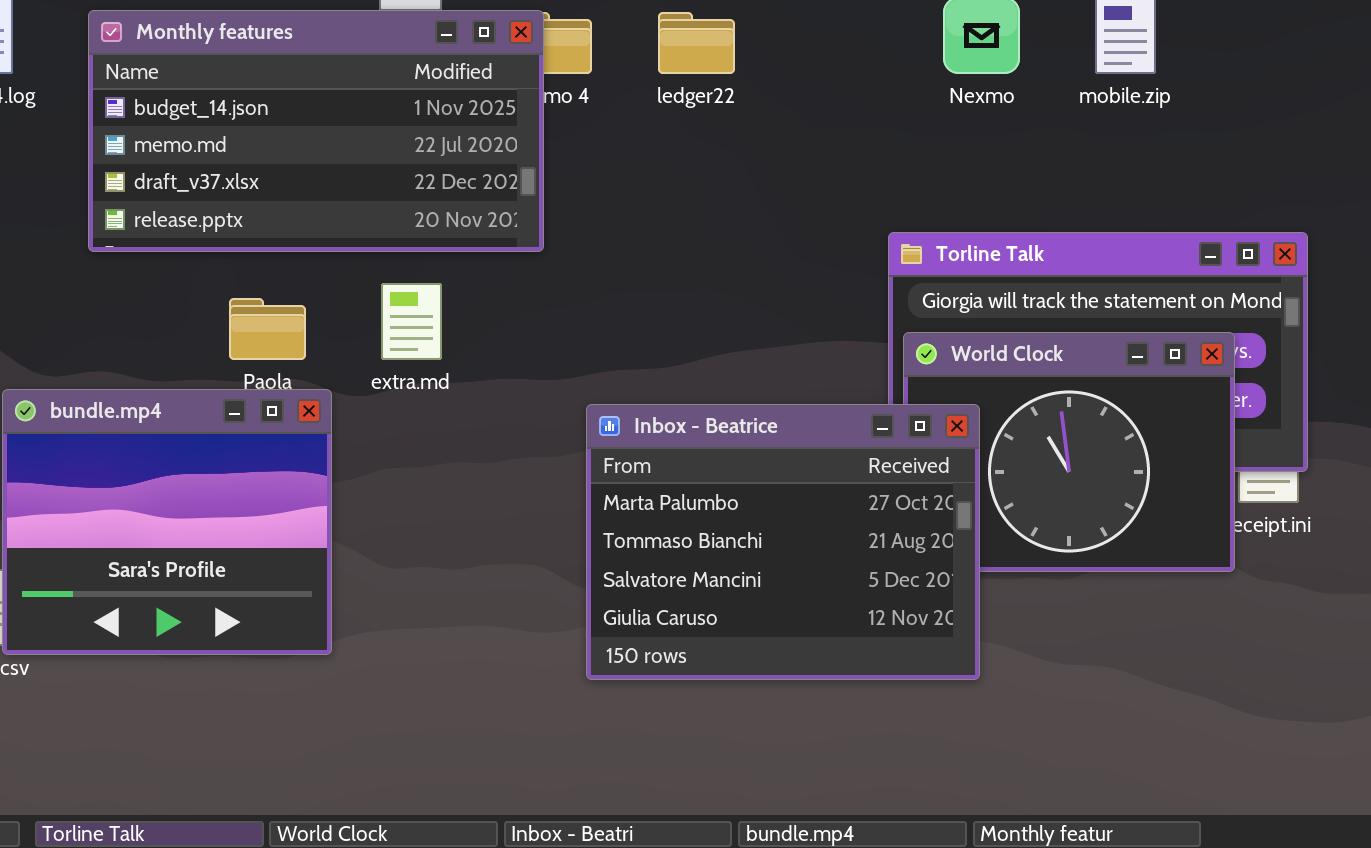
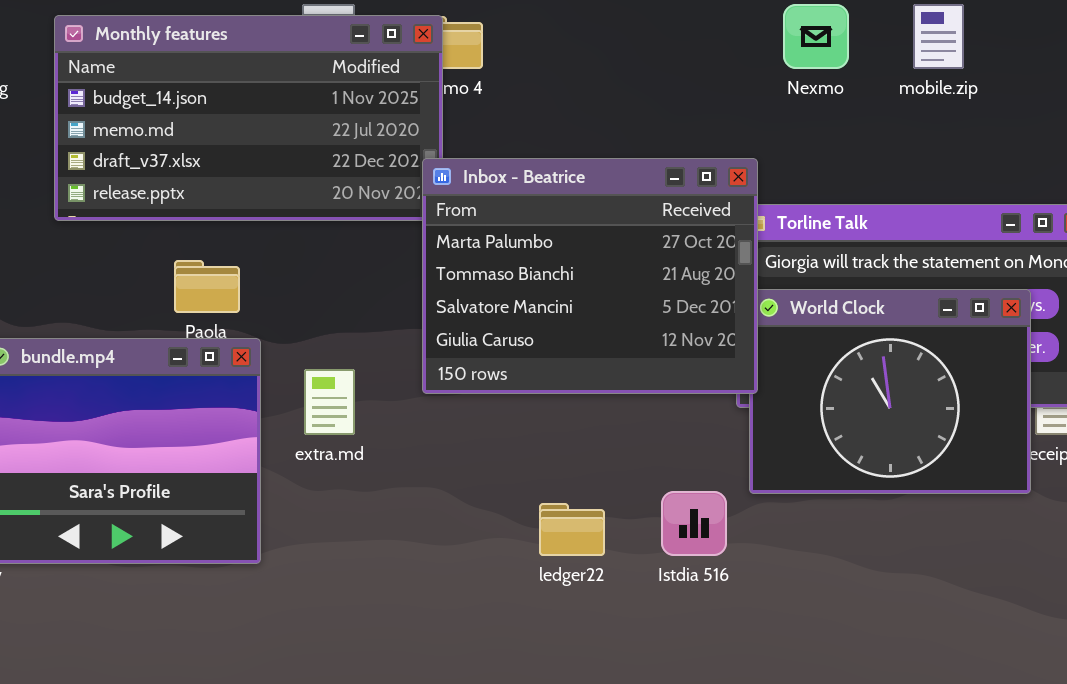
ledger22: [658,12,735,74] -> [539,503,605,556], moved
extra.md: [381,283,442,360] -> [304,369,355,435], moved
Inbox - Beatrice: [586,404,980,680] -> [422,158,758,394], moved

